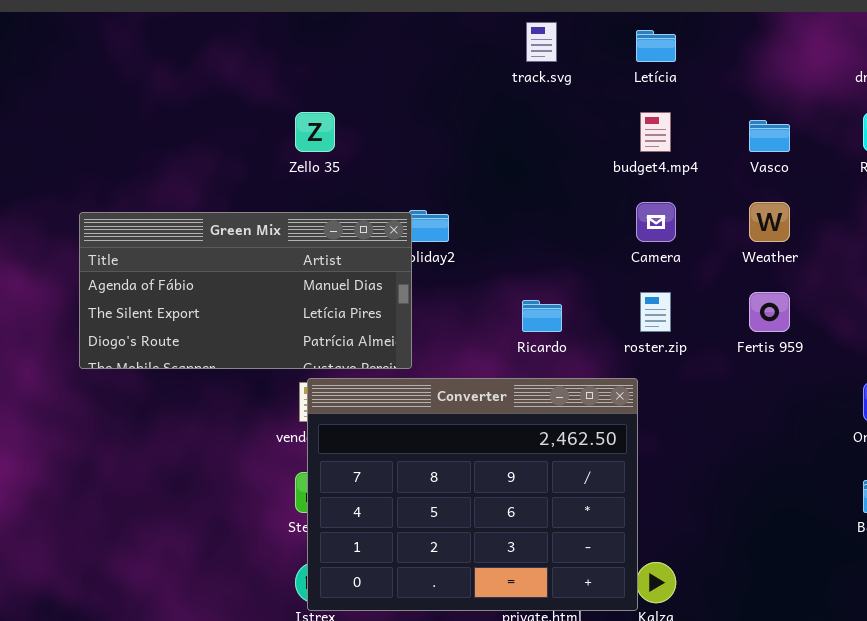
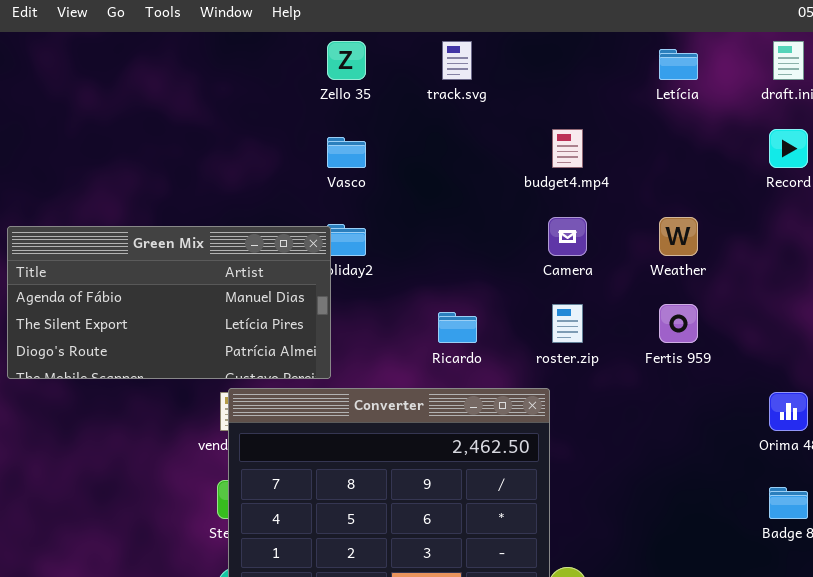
Letícia: [636,30,676,62] -> [659,49,698,80], moved
Zello 35: [295,112,335,152] -> [327,41,366,80], moved
Vasco: [749,120,790,152] -> [327,137,366,168], moved

